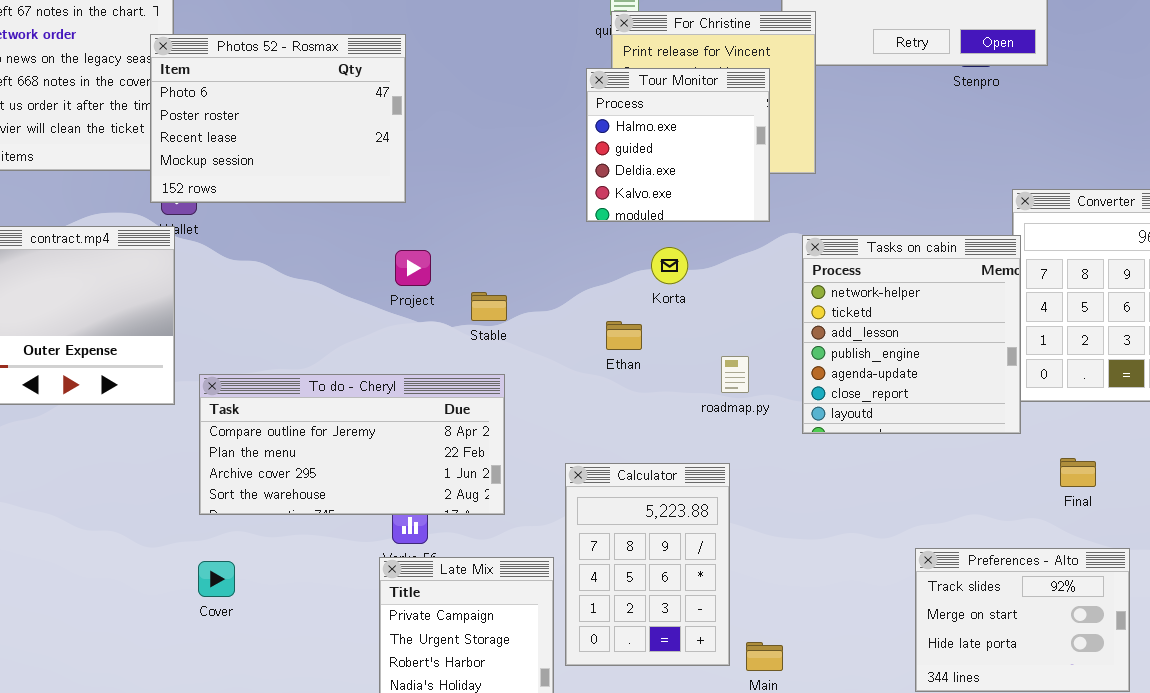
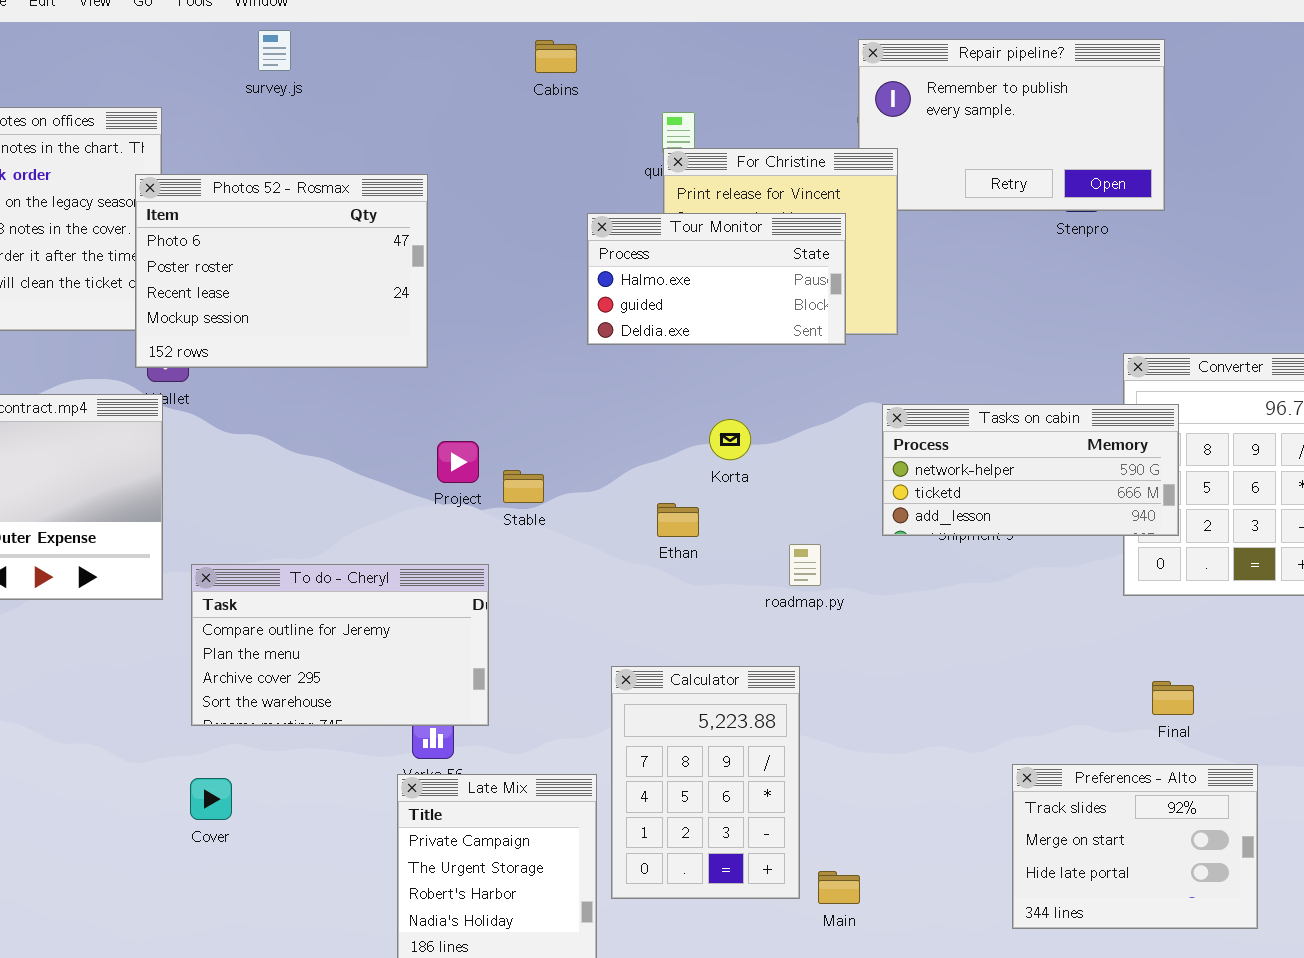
Tour Monitor: [586,68,770,222] -> [587,213,846,345], resized
Tasks on cabin: [802,235,1021,434] -> [882,404,1179,536], resized
Project: [395,250,431,286] -> [437,441,479,483], moved
To do - Cheryl: [199,374,505,515] -> [191,564,489,726], resized
Final: [1060,458,1096,487] -> [1152,681,1194,715], moved

